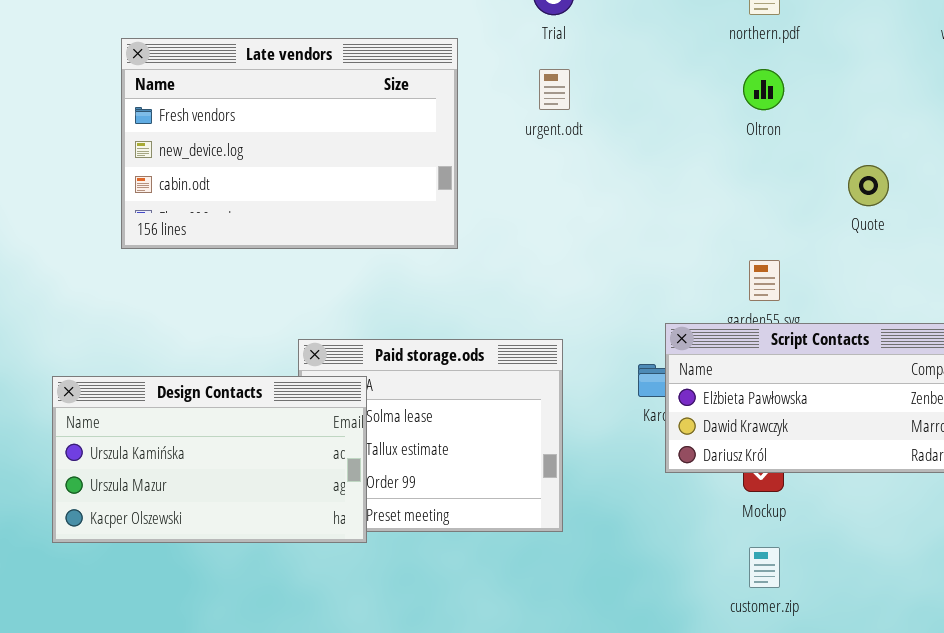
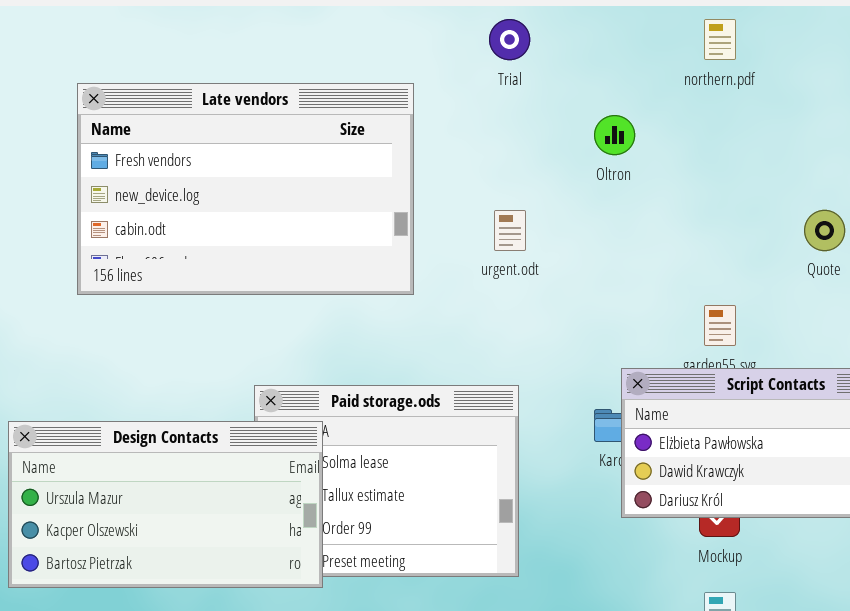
urgent.odt: [539,69,570,110] -> [494,210,526,251], moved
Oltron: [743,69,784,110] -> [594,115,635,155], moved
Design Contacts: [52,376,367,543] -> [8,421,323,588], scrolled down 1 row

